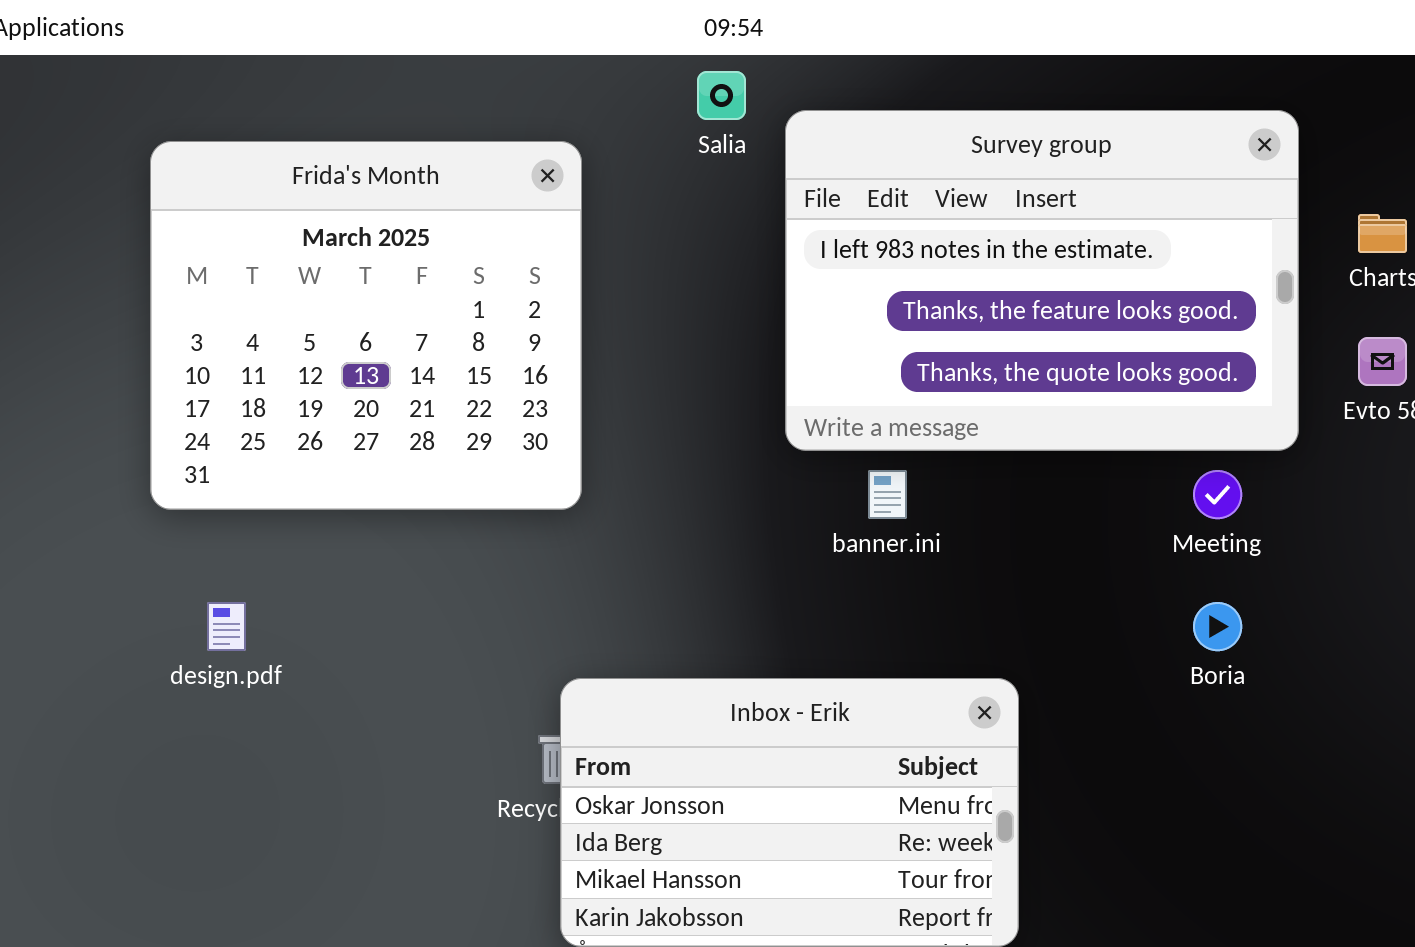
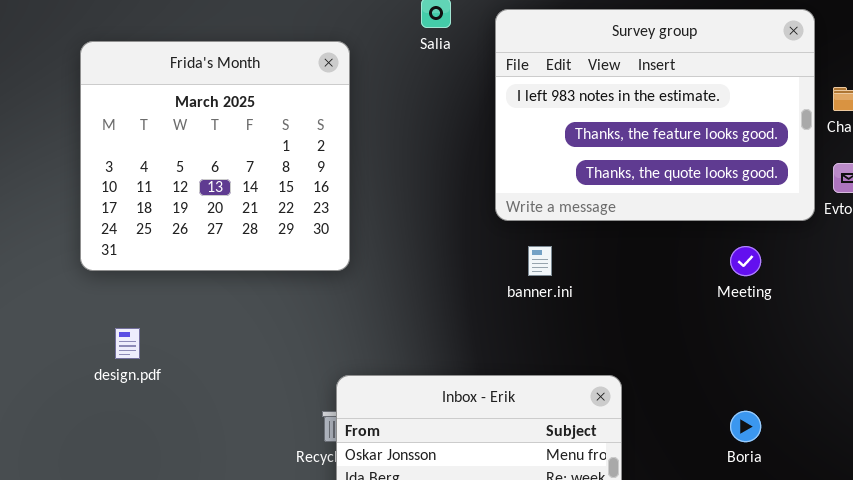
Survey group: [785,110,1299,451] -> [495,9,815,221], moved
Boria: [1193,602,1242,651] -> [730,411,761,442], moved

